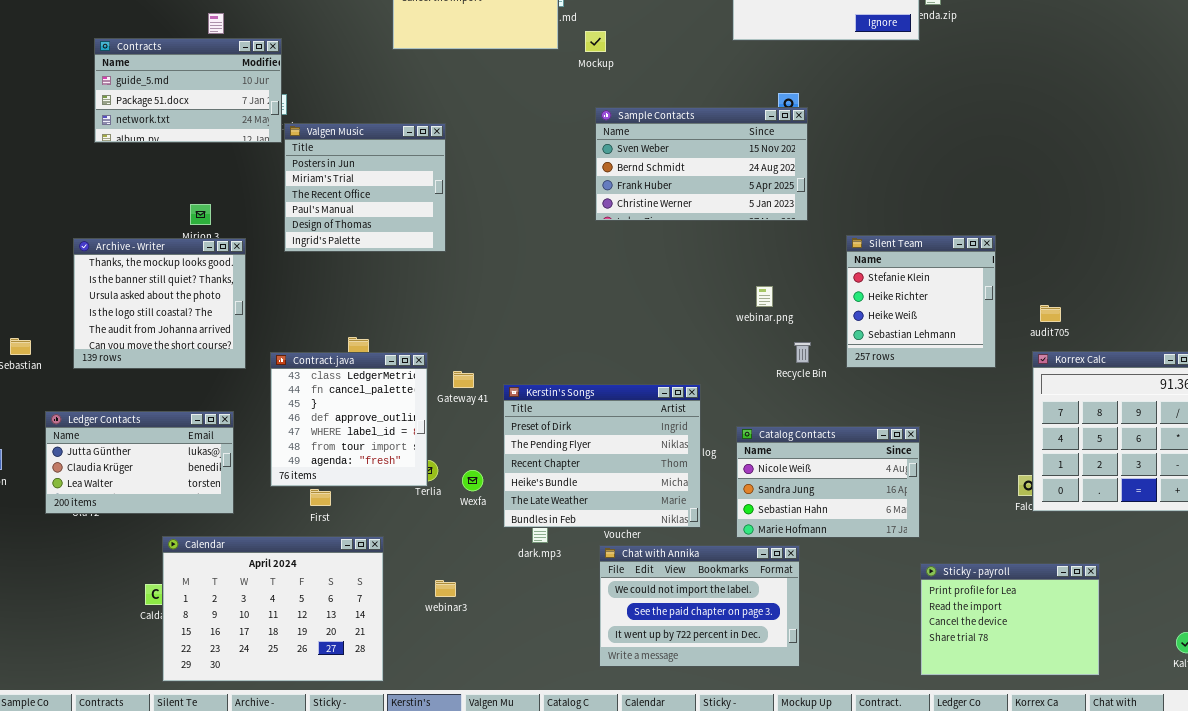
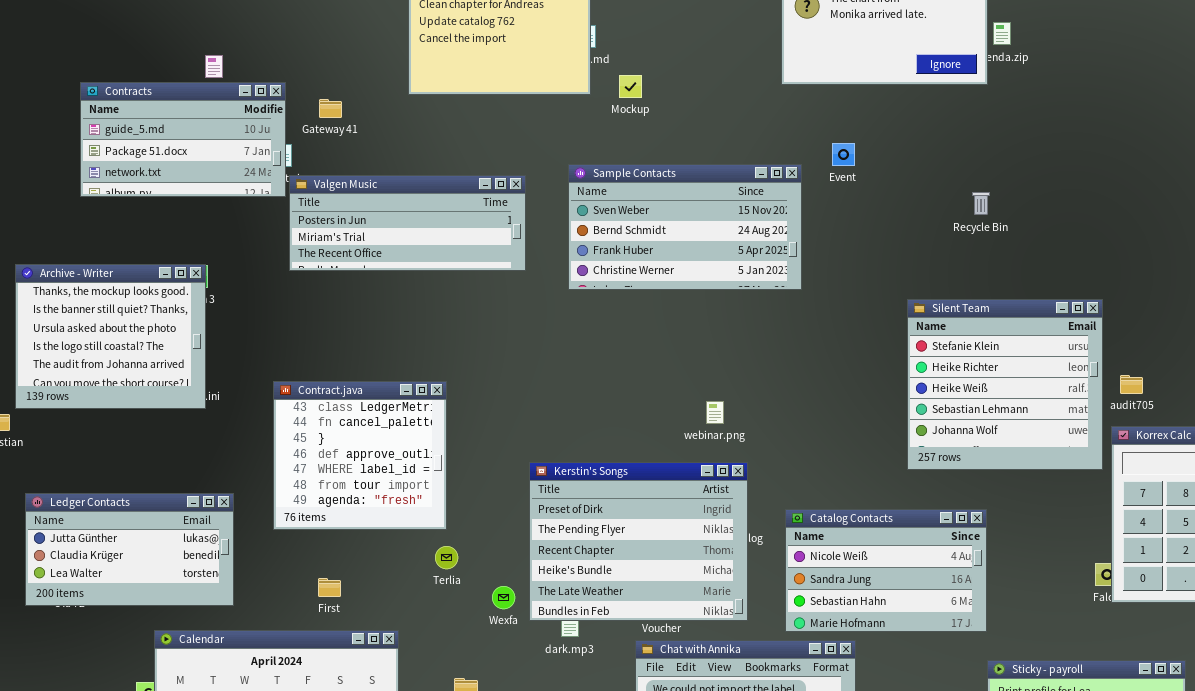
Sample Contacts: [595,107,808,221] -> [568,164,802,290], moved
Valgen Music: [284,123,446,252] -> [289,175,526,271], resized
Silent Team: [846,235,996,368] -> [907,299,1103,470], resized
Archive - Writer: [73,238,246,369] -> [15,264,206,409], moved
webinar.png: [756,286,773,307] -> [706,401,724,424], moved
Recycle Bin: [794,342,811,363] -> [972,192,990,215], moved
Contract.java: [270,352,428,487] -> [273,381,447,530], moved
Gateway 41: [453,371,474,388] -> [319,99,342,118], moved
Wexfa: [462,470,483,491] -> [492,586,515,609], moved

